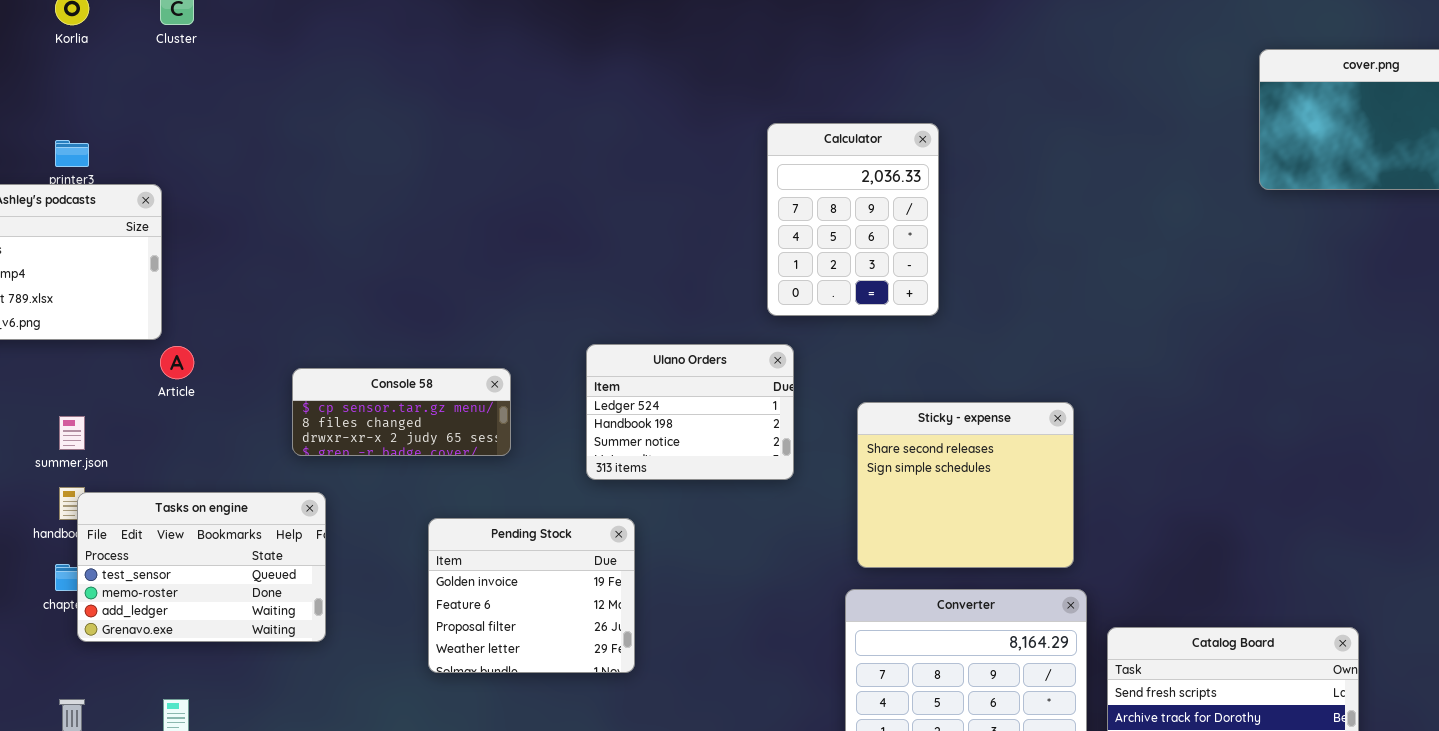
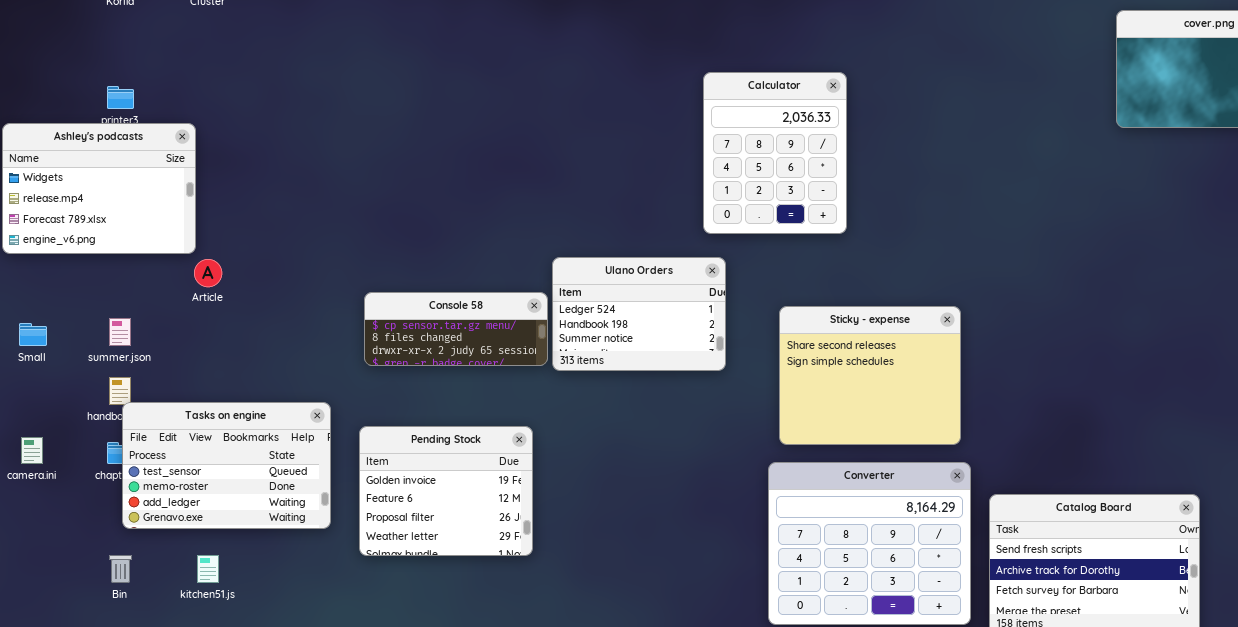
Console 58: [292,368,511,456] -> [364,292,548,366], moved
Tasks on engine: [77,492,326,642] -> [122,402,331,529], moved
Pending Stock: [428,518,635,673] -> [359,426,533,556], moved

